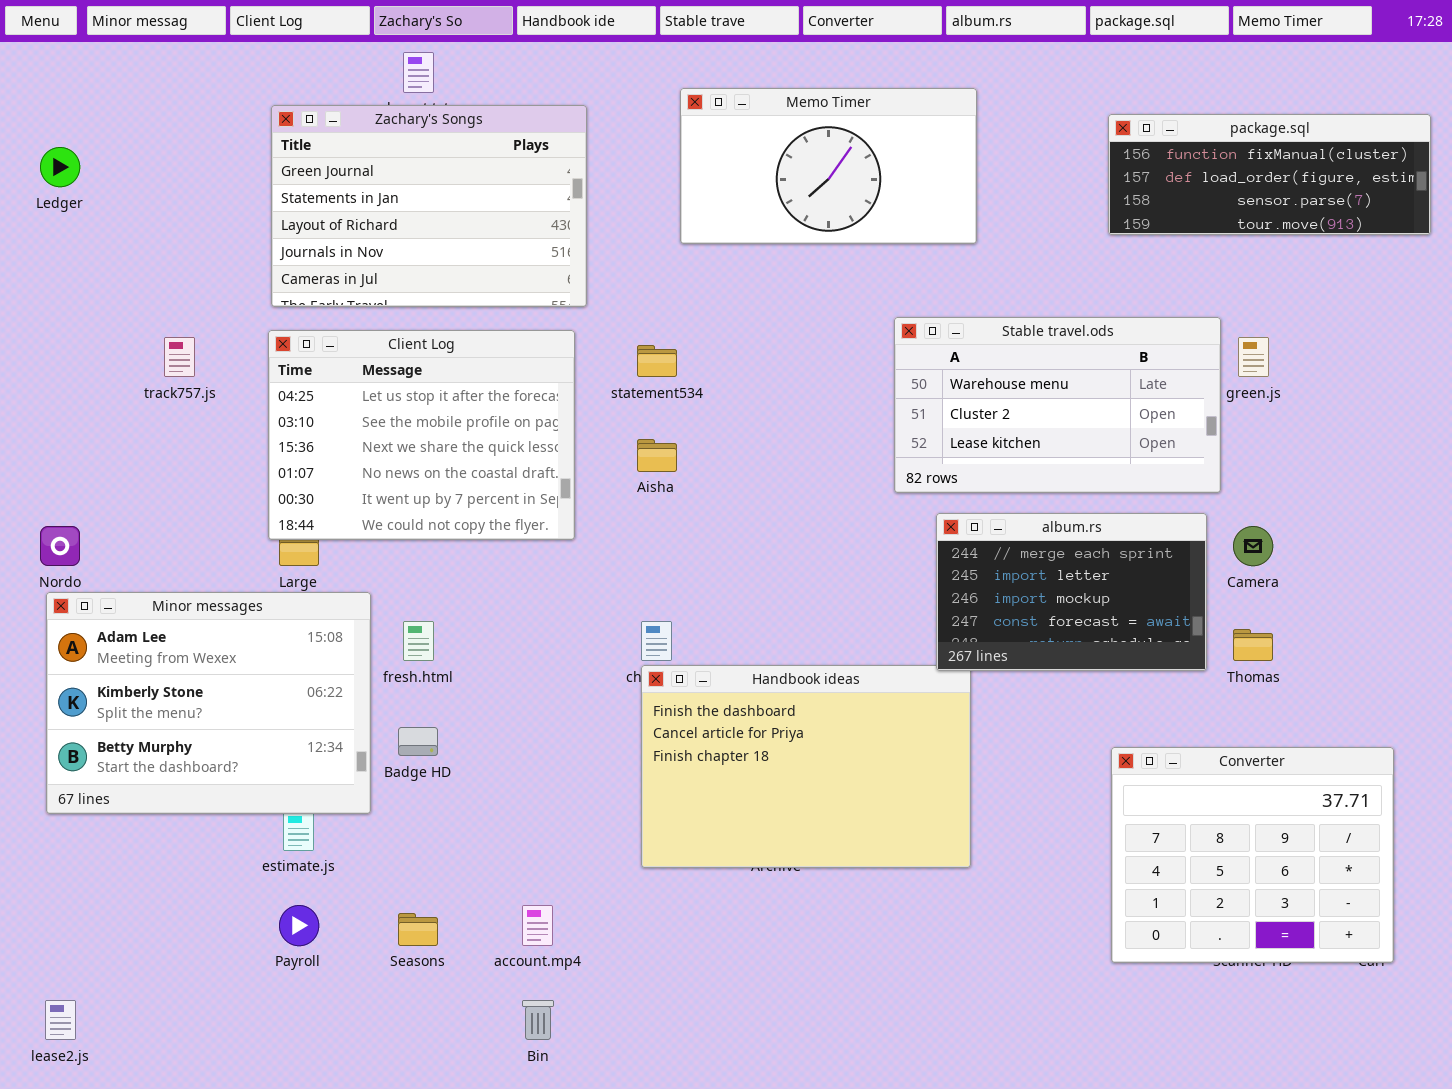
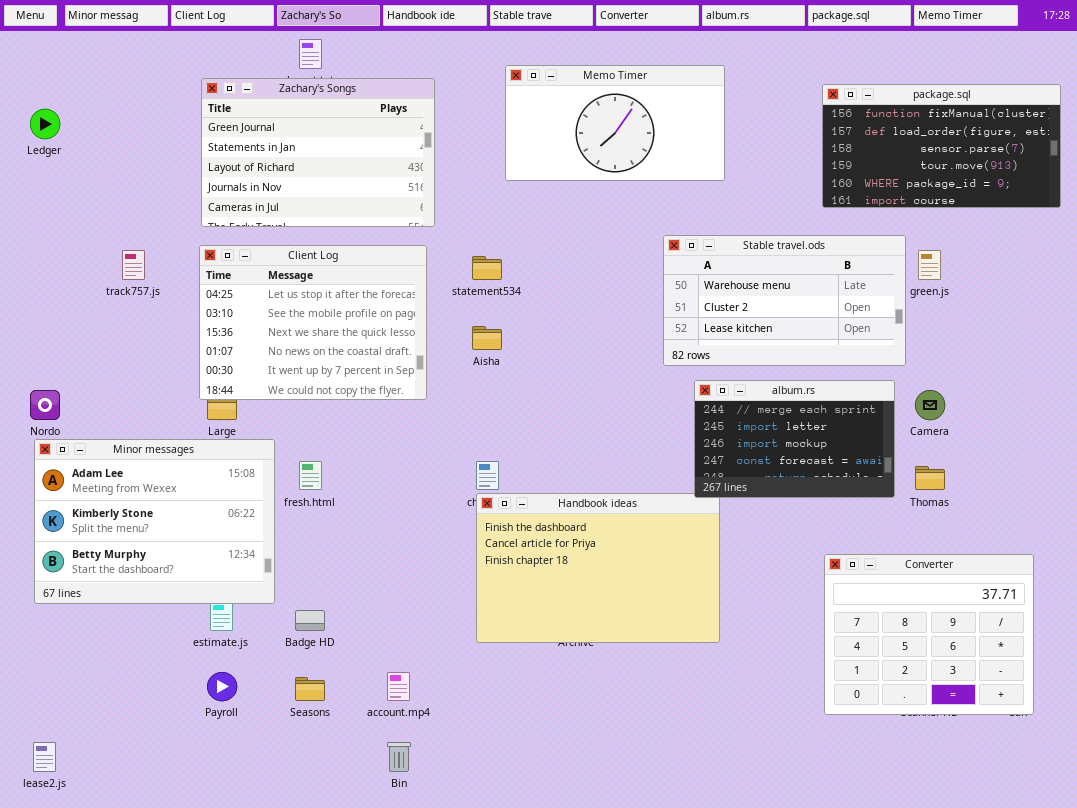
package.sql: [1108,114,1431,235] -> [822,84,1061,208], resized
Badge HD: [398,727,438,756] -> [295,610,325,631], moved

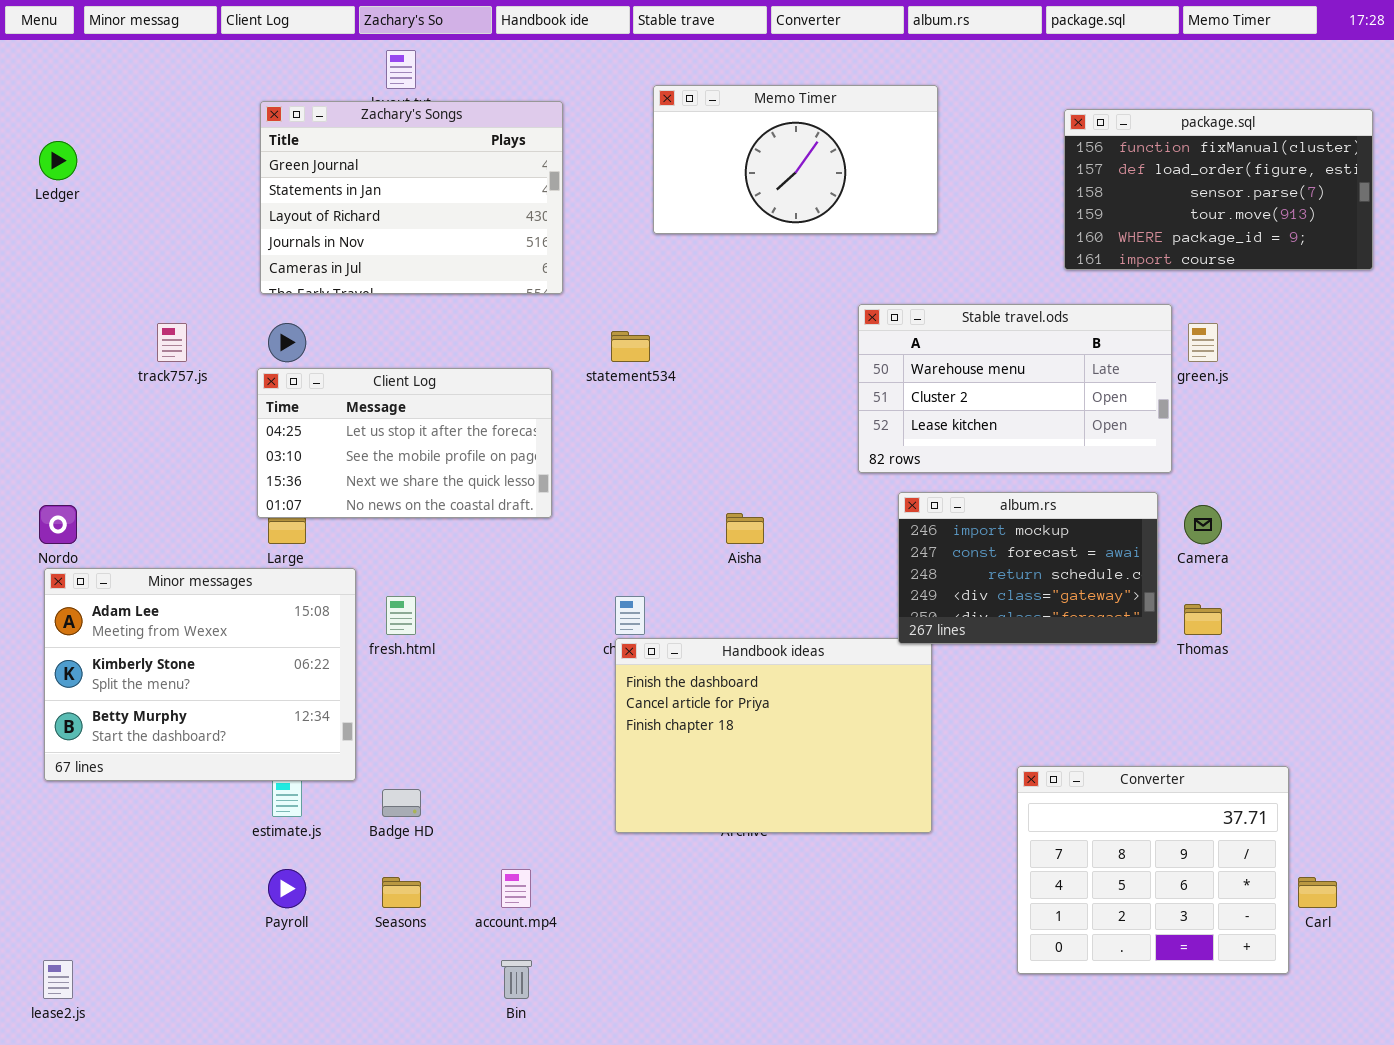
Client Log: [199,245,427,400] -> [257,368,552,518], resized
Aisha: [472,326,502,350] -> [726,513,764,544], moved
album.rs: [694,380,895,498] -> [898,492,1158,644], scrolled down 2 rows
Converter: [824,554,1034,715] -> [1017,766,1289,974], moved

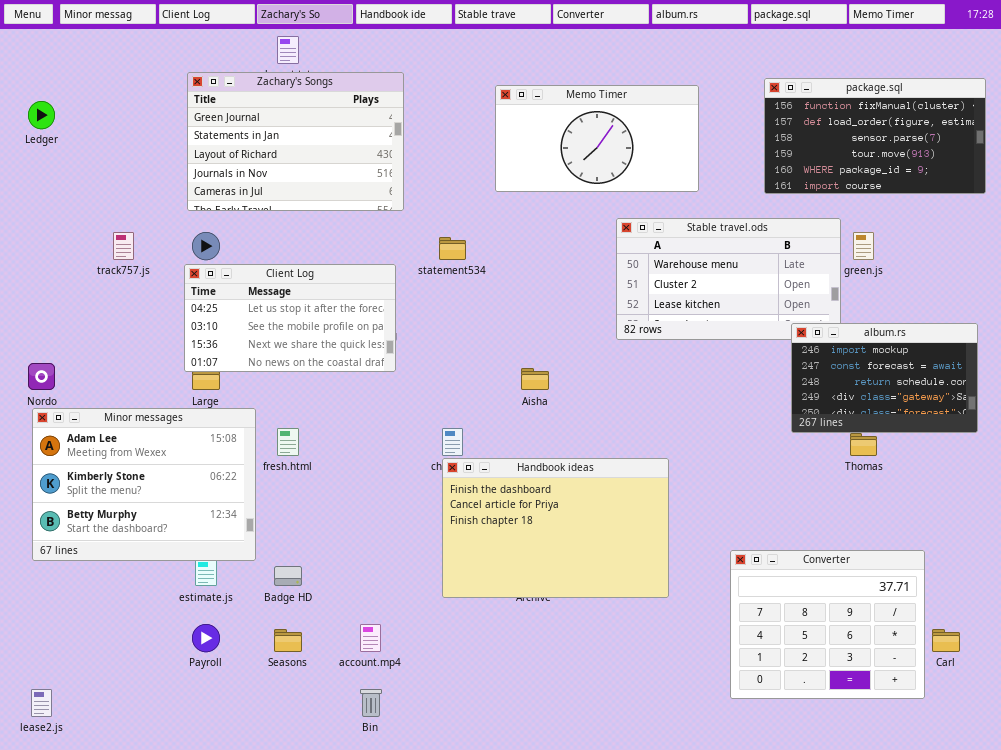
Memo Timer: [653,85,938,234] -> [495,85,699,192], moved
album.rs: [898,492,1158,644] -> [791,323,978,433], moved

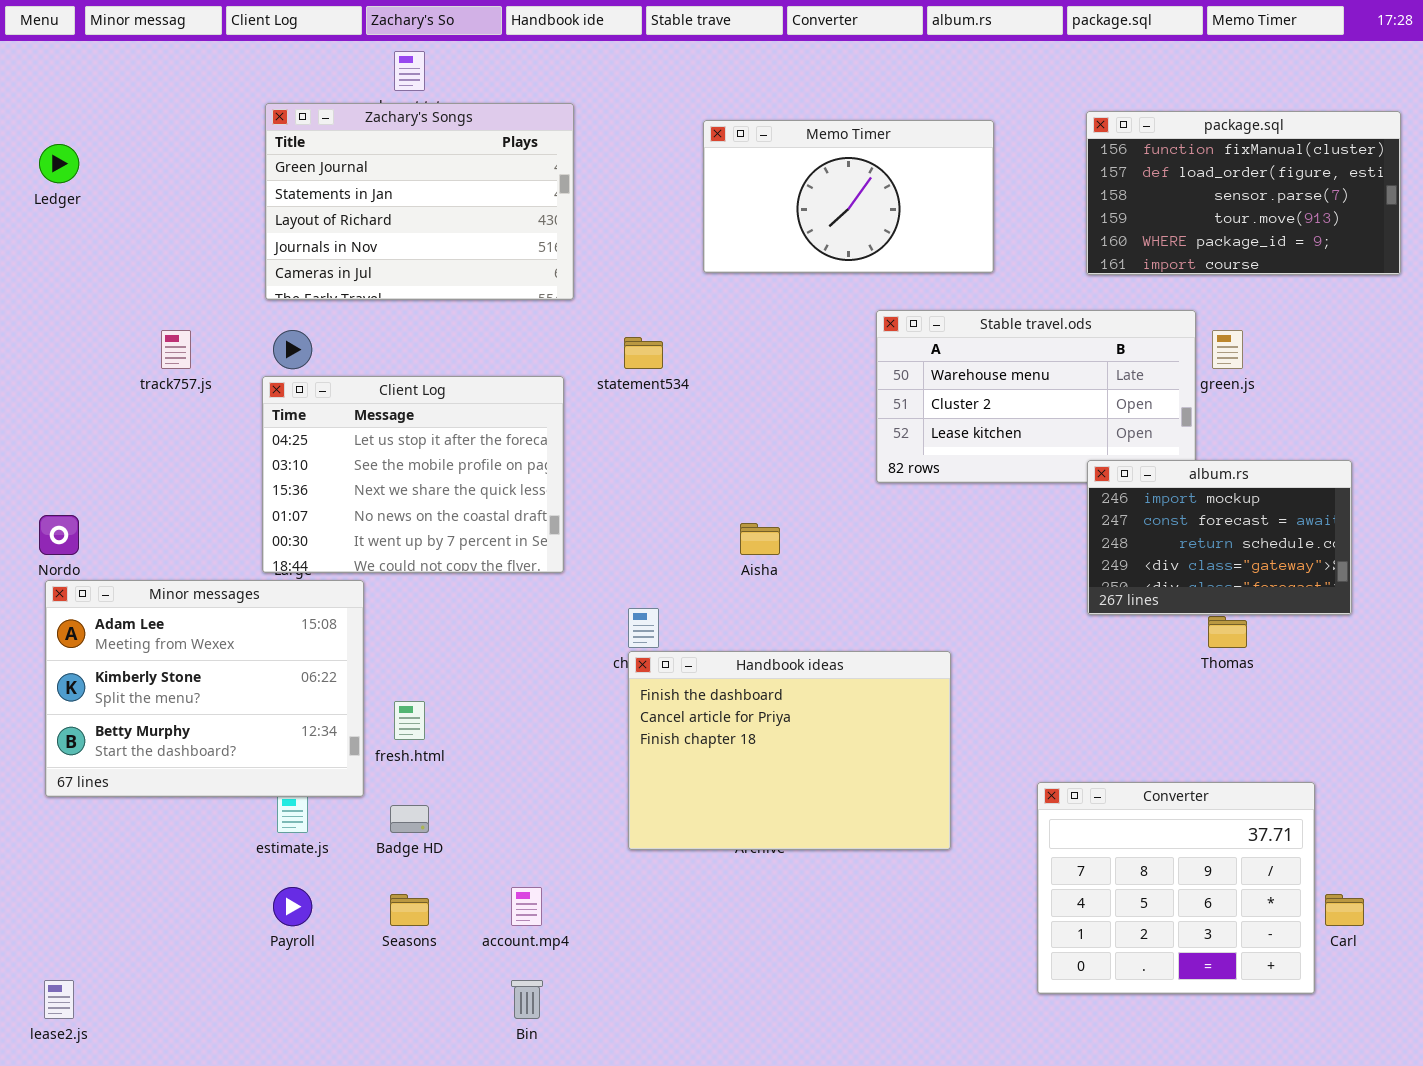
Client Log: [184,264,396,372] -> [262,376,564,573], resized
album.rs: [791,323,978,433] -> [1087,460,1352,615], moved
fresh.html: [277,428,299,456] -> [394,701,425,740], moved

